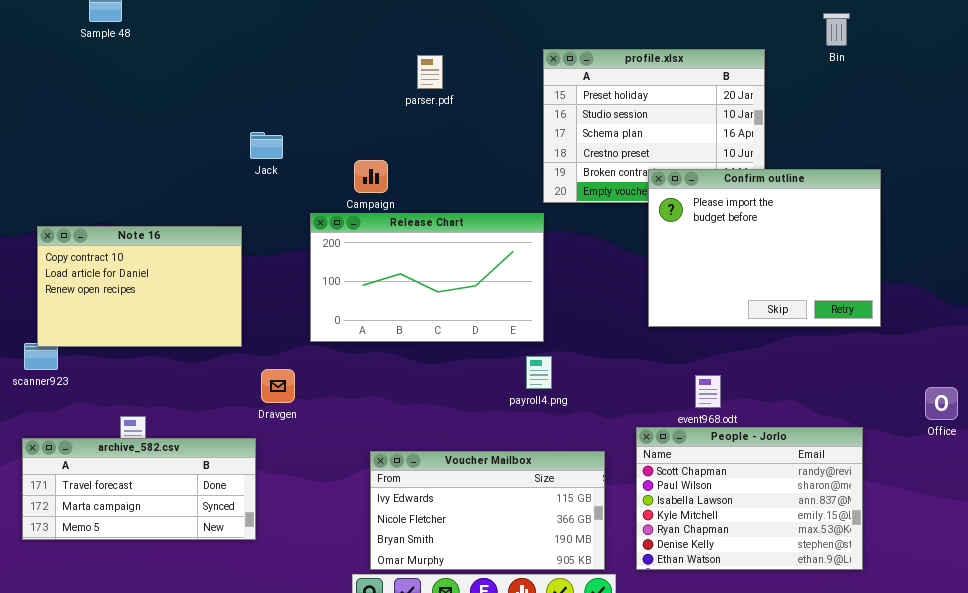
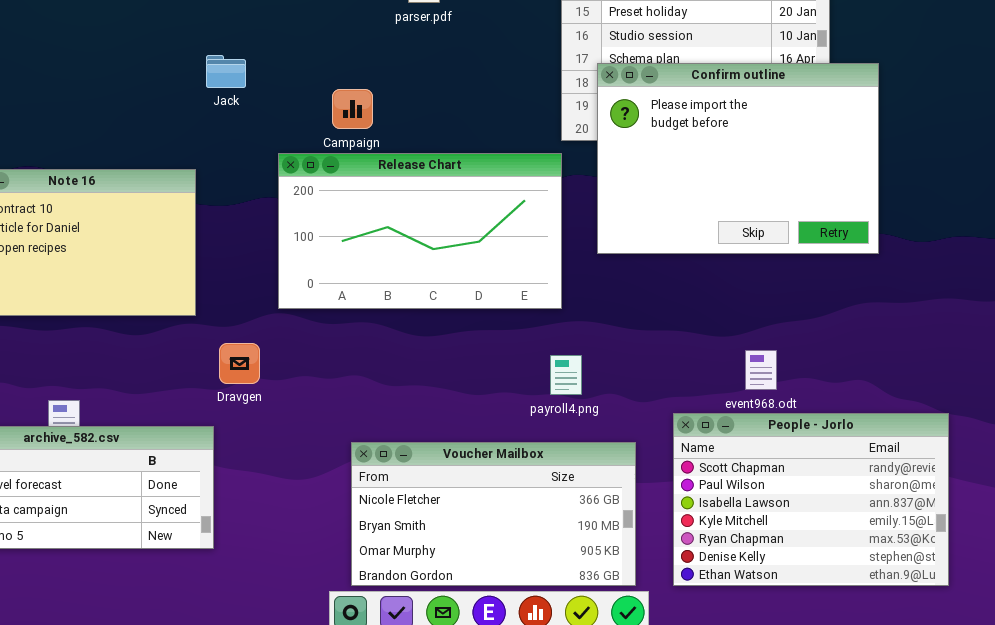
Confirm outline: [648,169,881,327] -> [597,63,879,254], moved
payroll4.png: [526,356,552,389] -> [550,355,582,395], moved
Voucher Mailbox: [370,451,605,570] -> [351,442,636,586], scrolled down 1 row

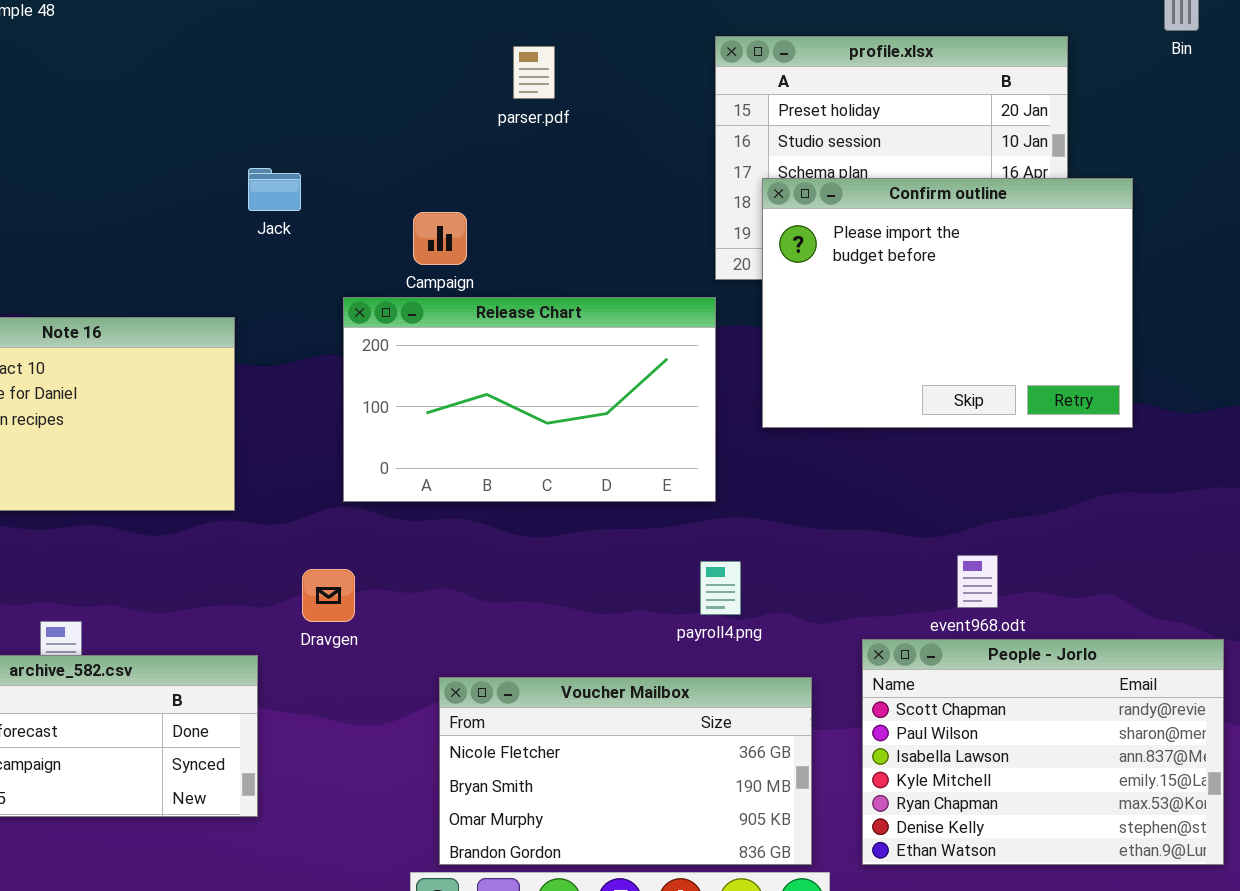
Dravgen: [219,343,260,384] -> [302,569,355,622], moved

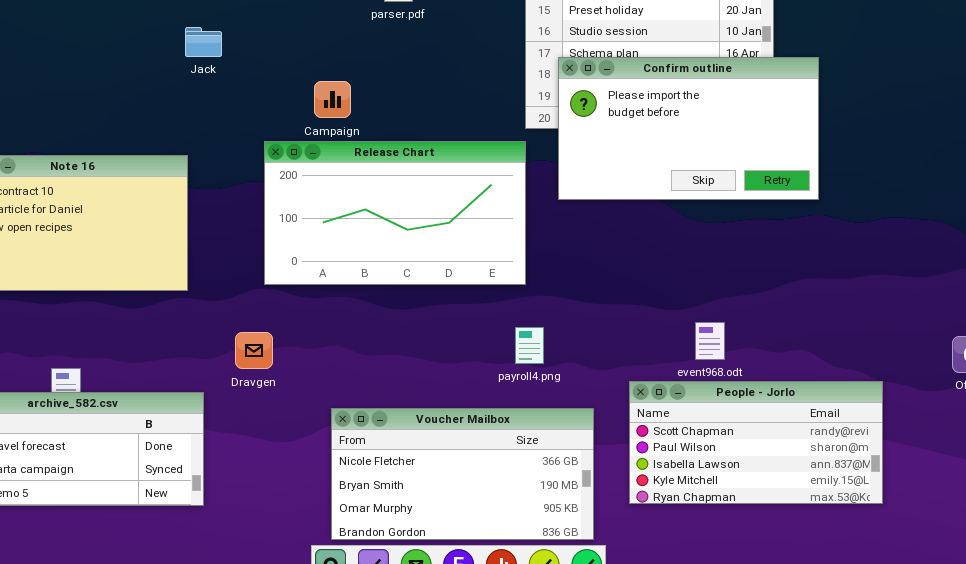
Jack: [248,168,301,211] -> [185,27,222,57], moved
Confirm outline: [762,178,1133,428] -> [558,57,819,200], resized
People - Jorlo: [862,639,1224,865] -> [629,381,883,504], resized

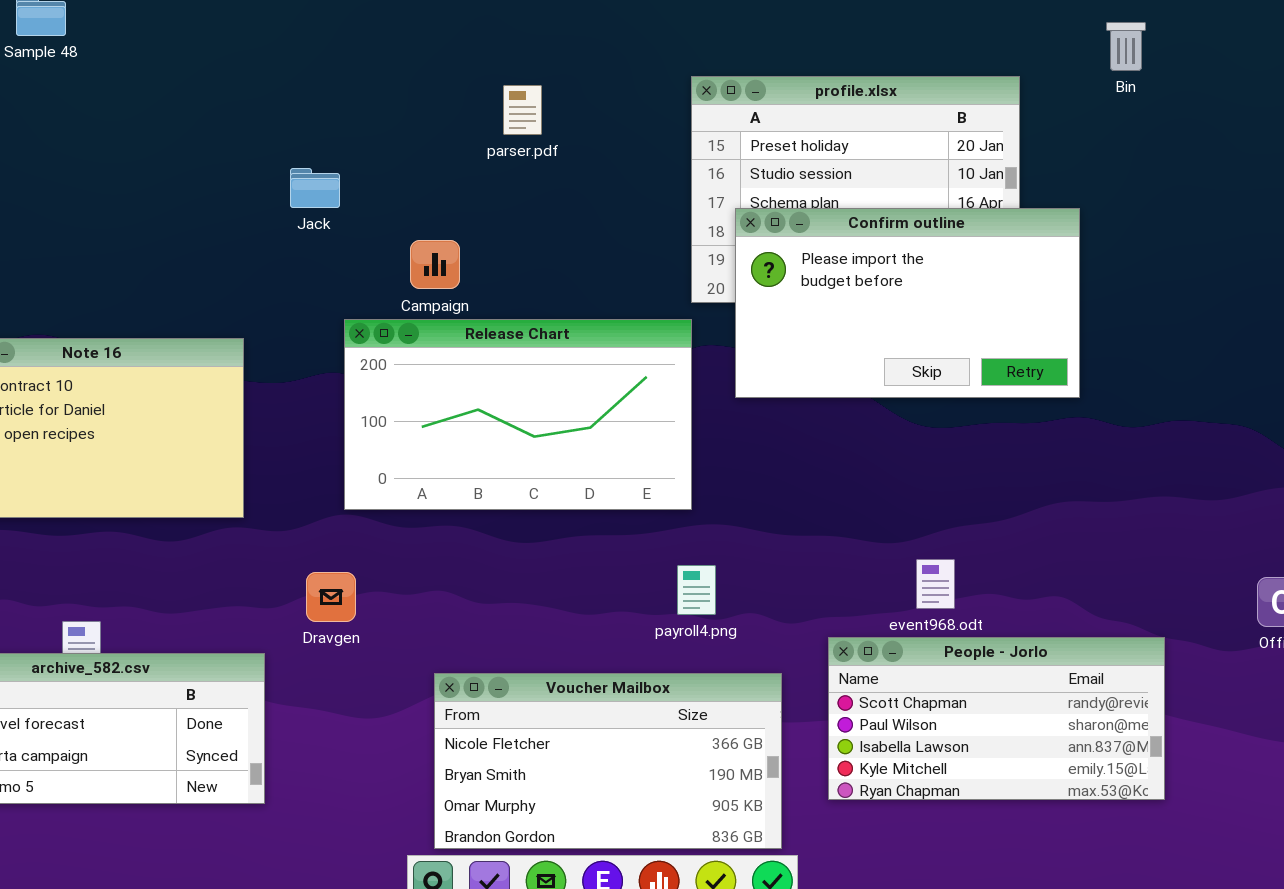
Jack: [185,27,222,57] -> [290,168,340,208], moved

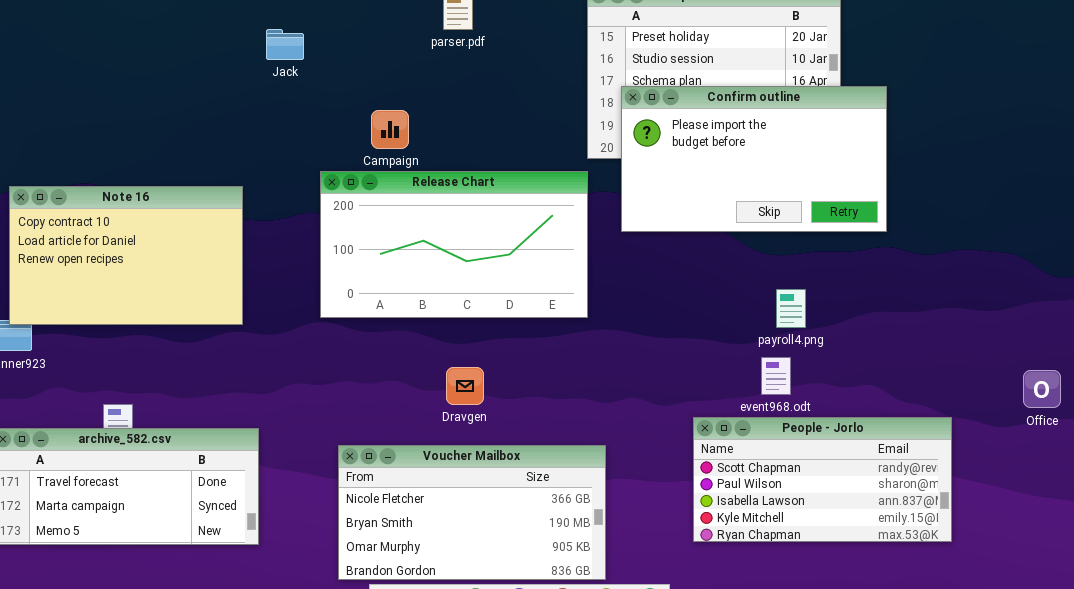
Jack: [290,168,340,208] -> [266,29,304,60], moved
payroll4.png: [677,565,716,615] -> [776,289,806,328], moved
Dravgen: [306,572,356,622] -> [446,367,484,405], moved
Voucher Mailbox: [434,673,782,849] -> [338,445,606,580], moved

